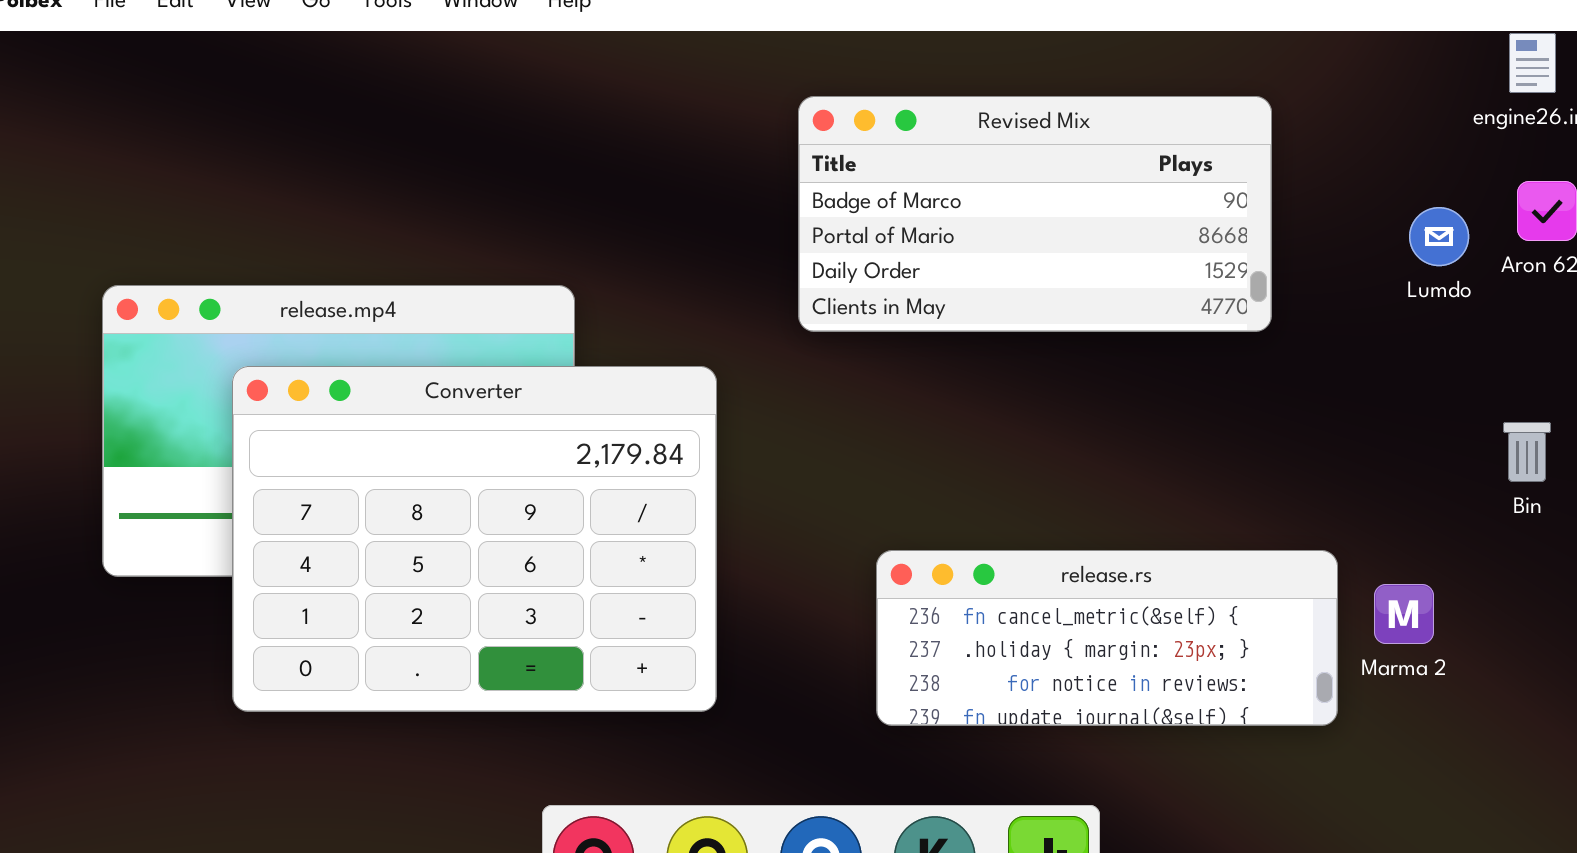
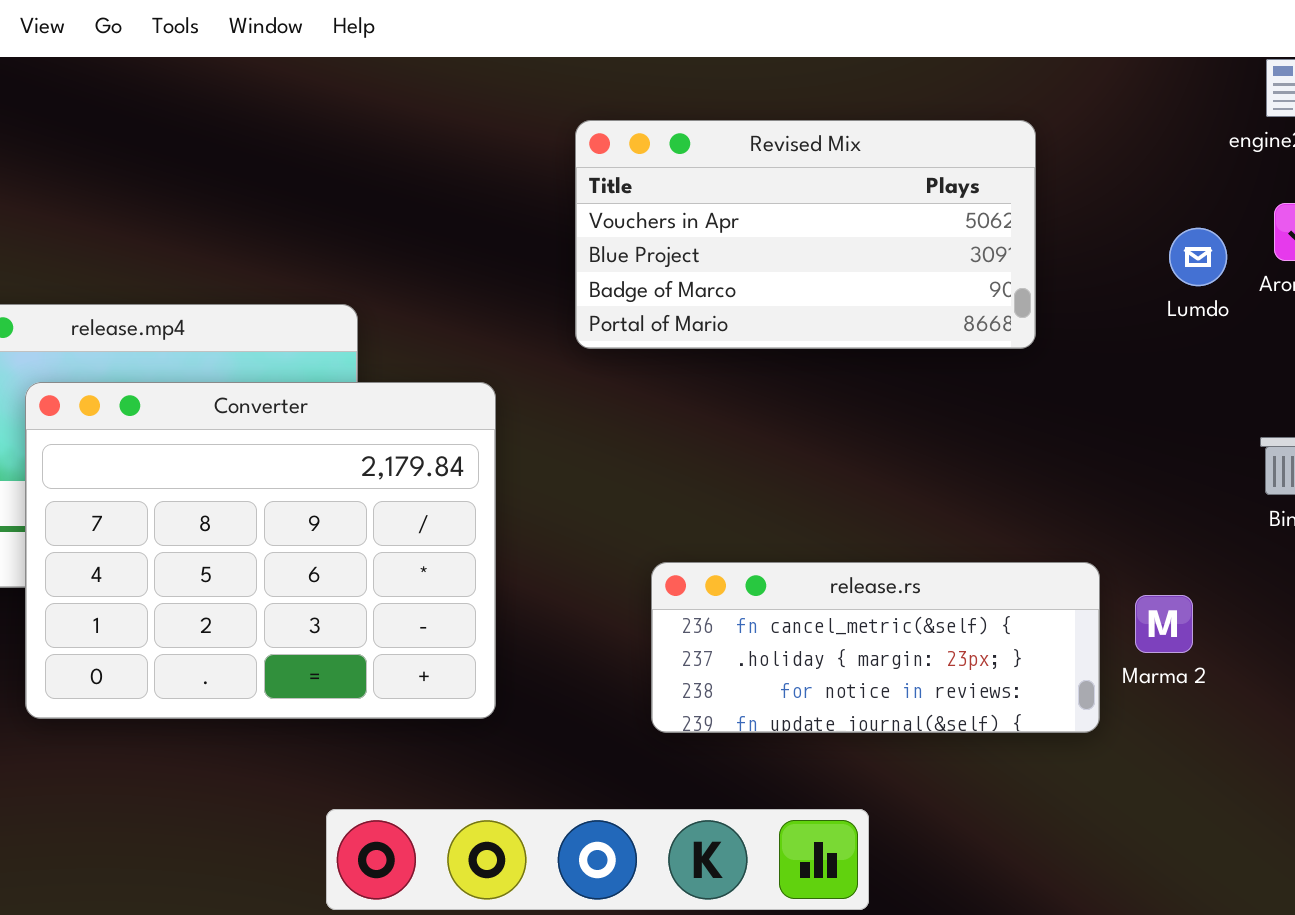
Revised Mix: [798,96,1272,332] -> [575,120,1036,349], scrolled up 2 rows

